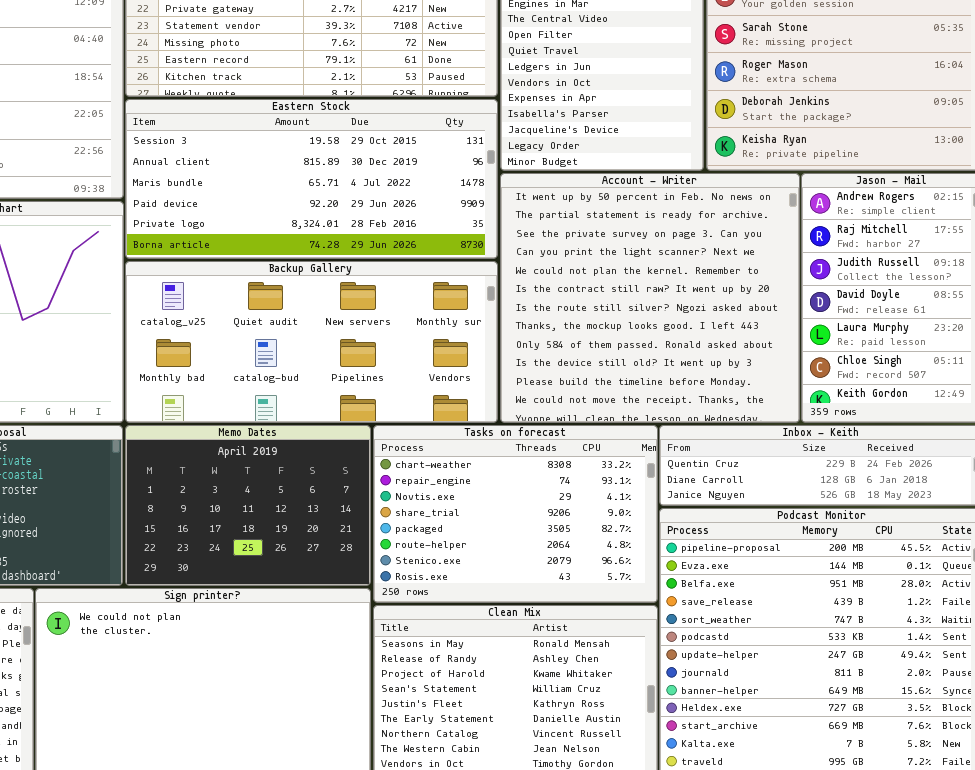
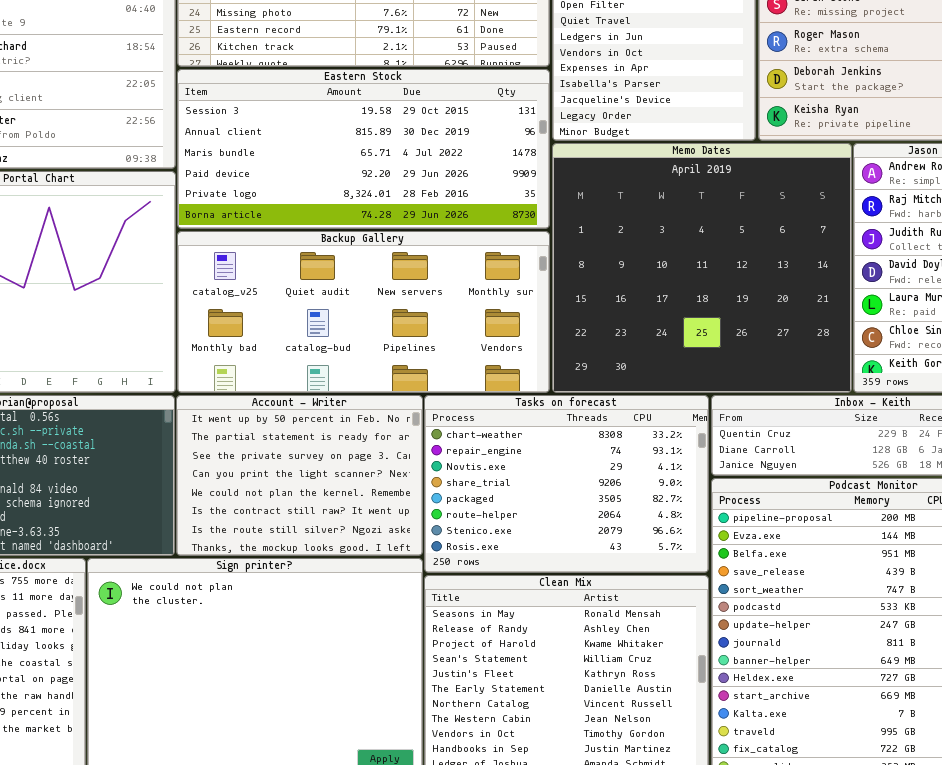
Account - Writer: [500,173,800,423] -> [176,395,423,556], moved, resized
Memo Dates: [125,425,371,586] -> [552,143,852,393], moved, resized

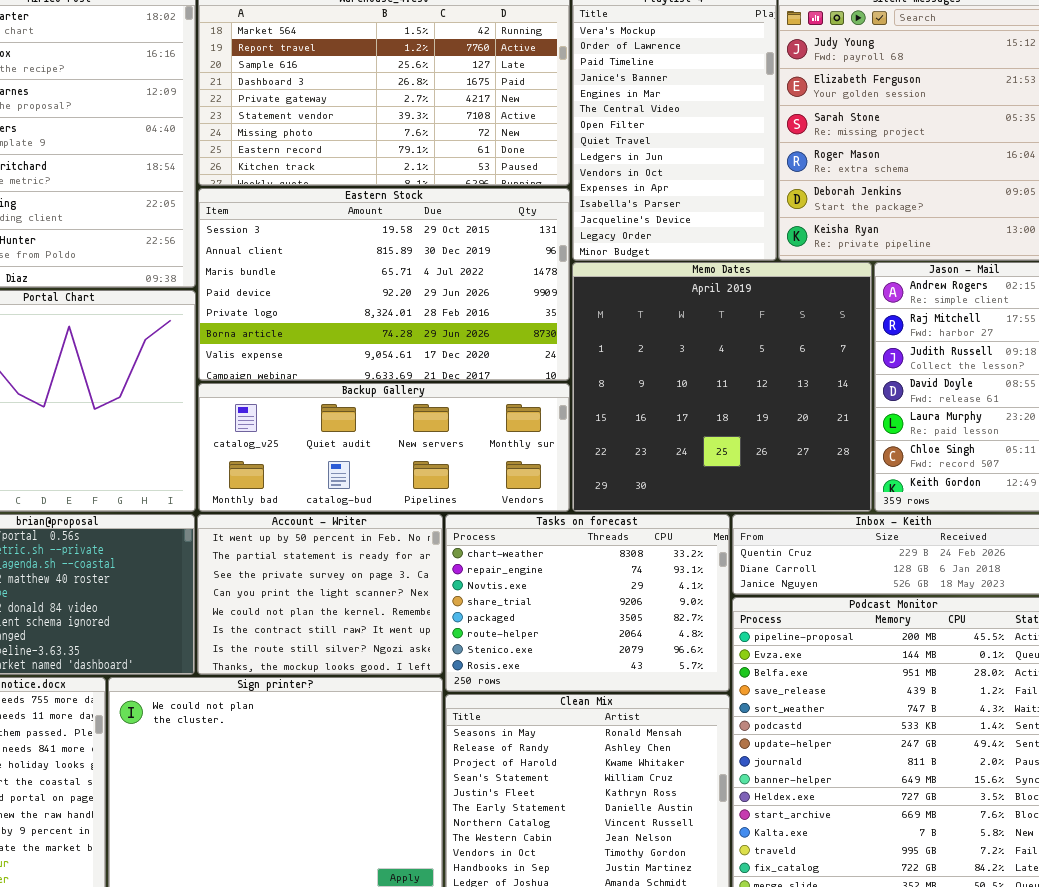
Eastern Stock: [177,69,550,229] -> [198,188,570,381], resized
Backup Gallery: [177,231,550,393] -> [198,383,570,512], resized

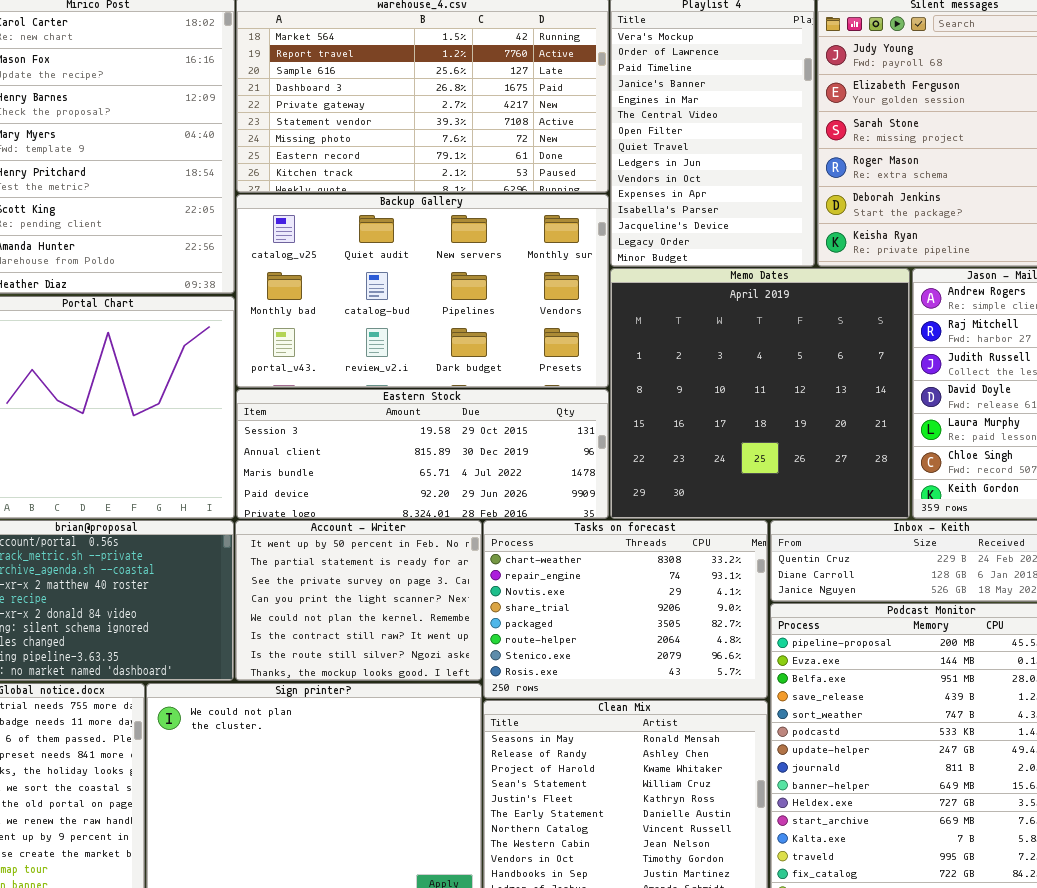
Eastern Stock: [198,188,570,381] -> [236,389,609,519], moved, resized
Backup Gallery: [198,383,570,512] -> [236,194,609,388], moved, resized

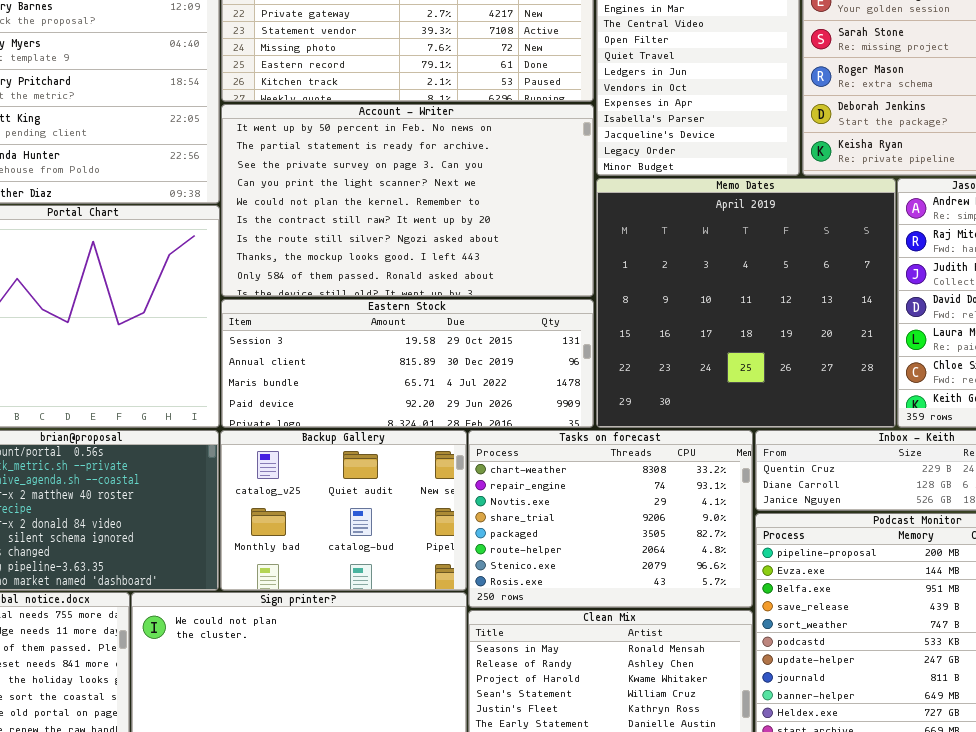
Backup Gallery: [236,194,609,388] -> [220,430,467,591], moved, resized
Account - Writer: [235,520,482,681] -> [221,104,594,297], moved, resized

